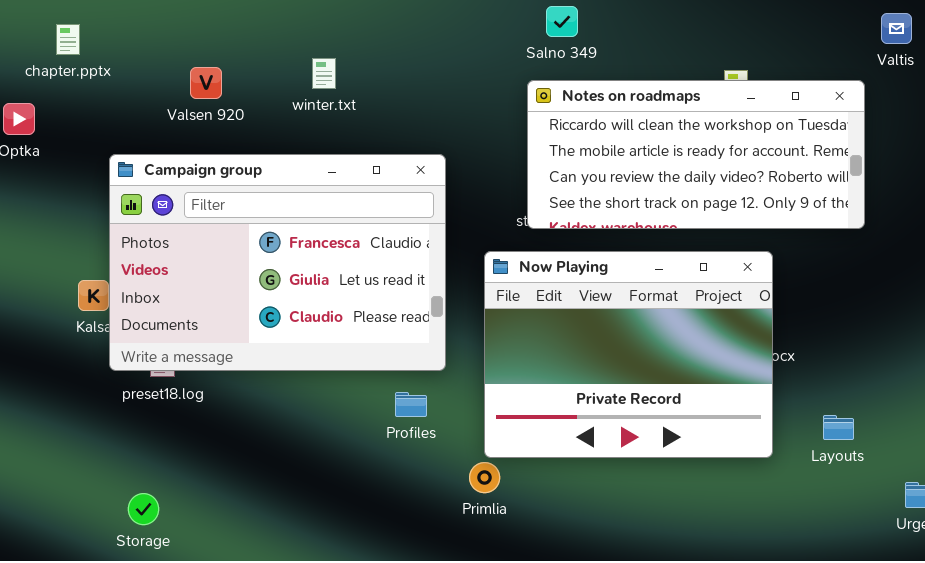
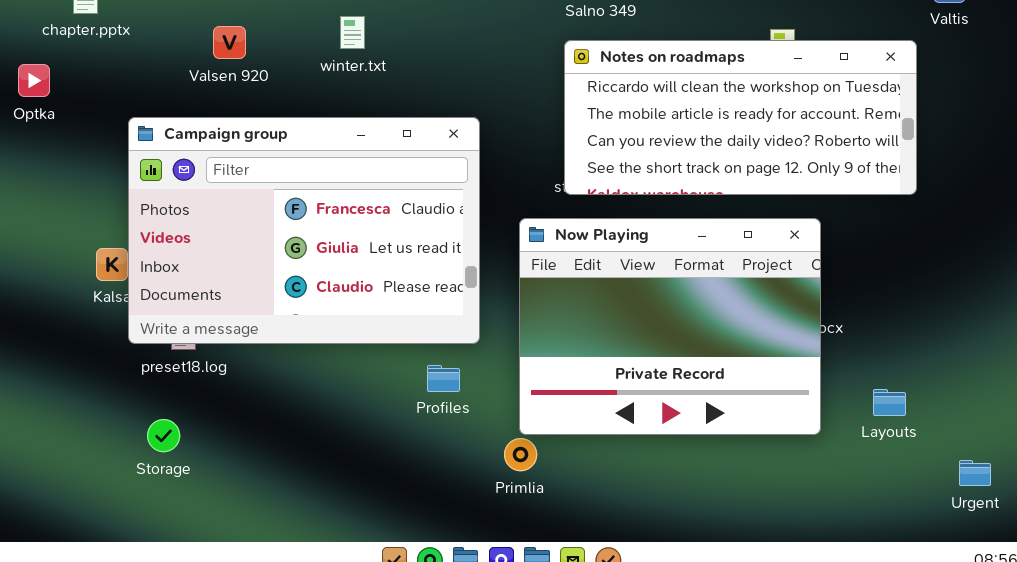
Storage: [128,493,159,525] -> [147,419,180,452], moved

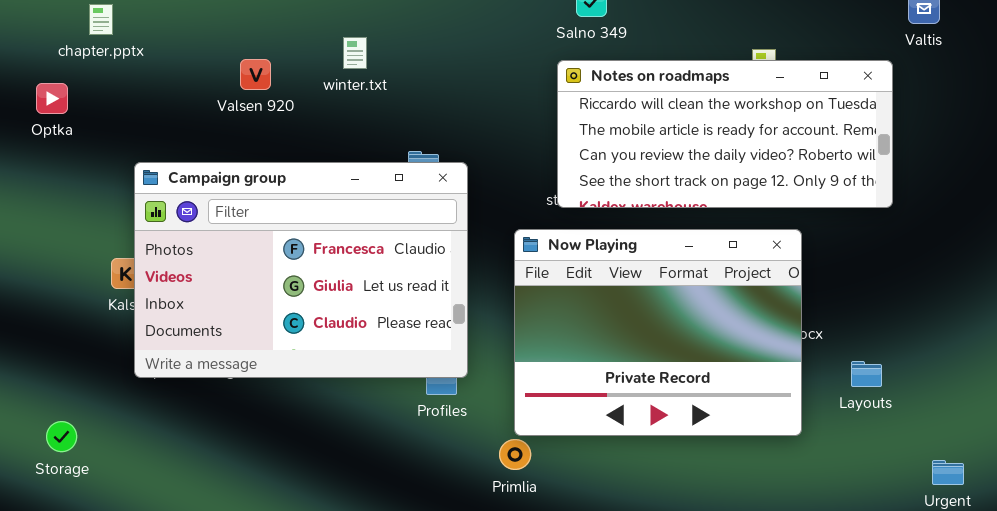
Valsen 920: [213,26,246,59] -> [240,59,271,90], moved
Campaign group: [128,117,480,344] -> [134,162,468,378], moved
Layouts: [873,389,906,416] -> [851,361,882,387], moved
Storage: [147,419,180,452] -> [46,421,77,452], moved

